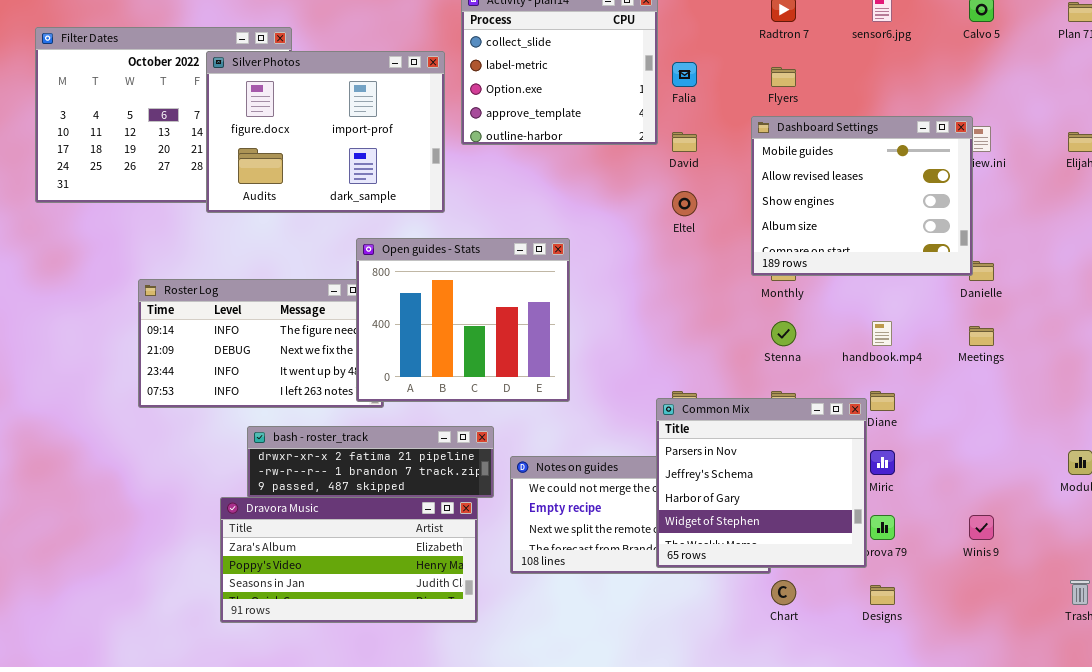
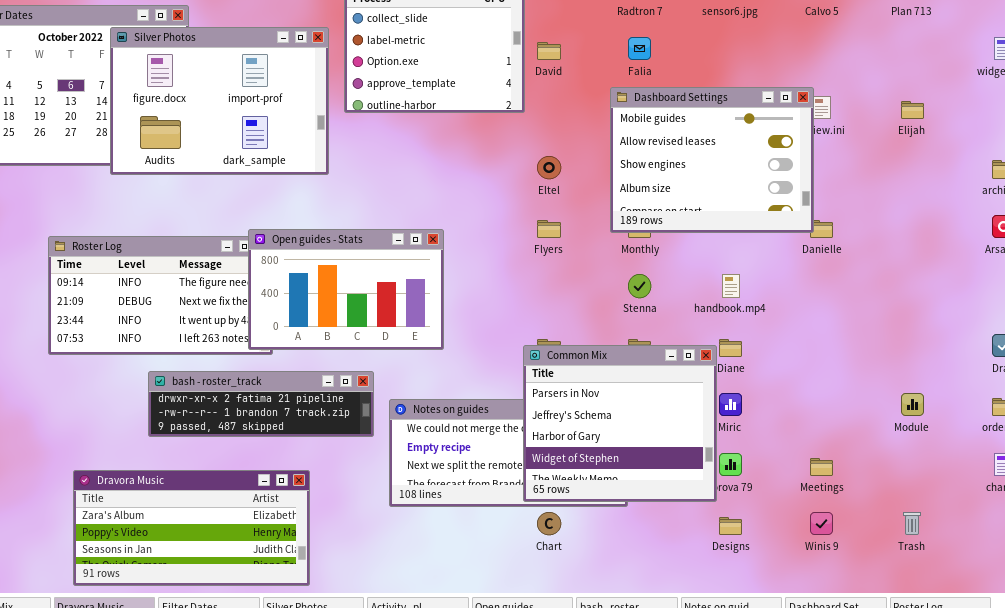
Falia: [672,62,697,87] -> [628,37,651,60], moved
Flyers: [771,67,796,87] -> [537,220,561,238], moved
David: [672,132,697,152] -> [537,42,561,60], moved
Open guides - Stats: [356,238,570,402] -> [248,229,444,350], resized
Meetings: [969,326,994,346] -> [810,458,833,476], moved
Dravora Music: [220,497,478,623] -> [73,470,310,586], moved
Winis 9: [969,515,994,540] -> [810,512,833,535], moved
Chart: [771,580,796,605] -> [537,512,561,535], moved

